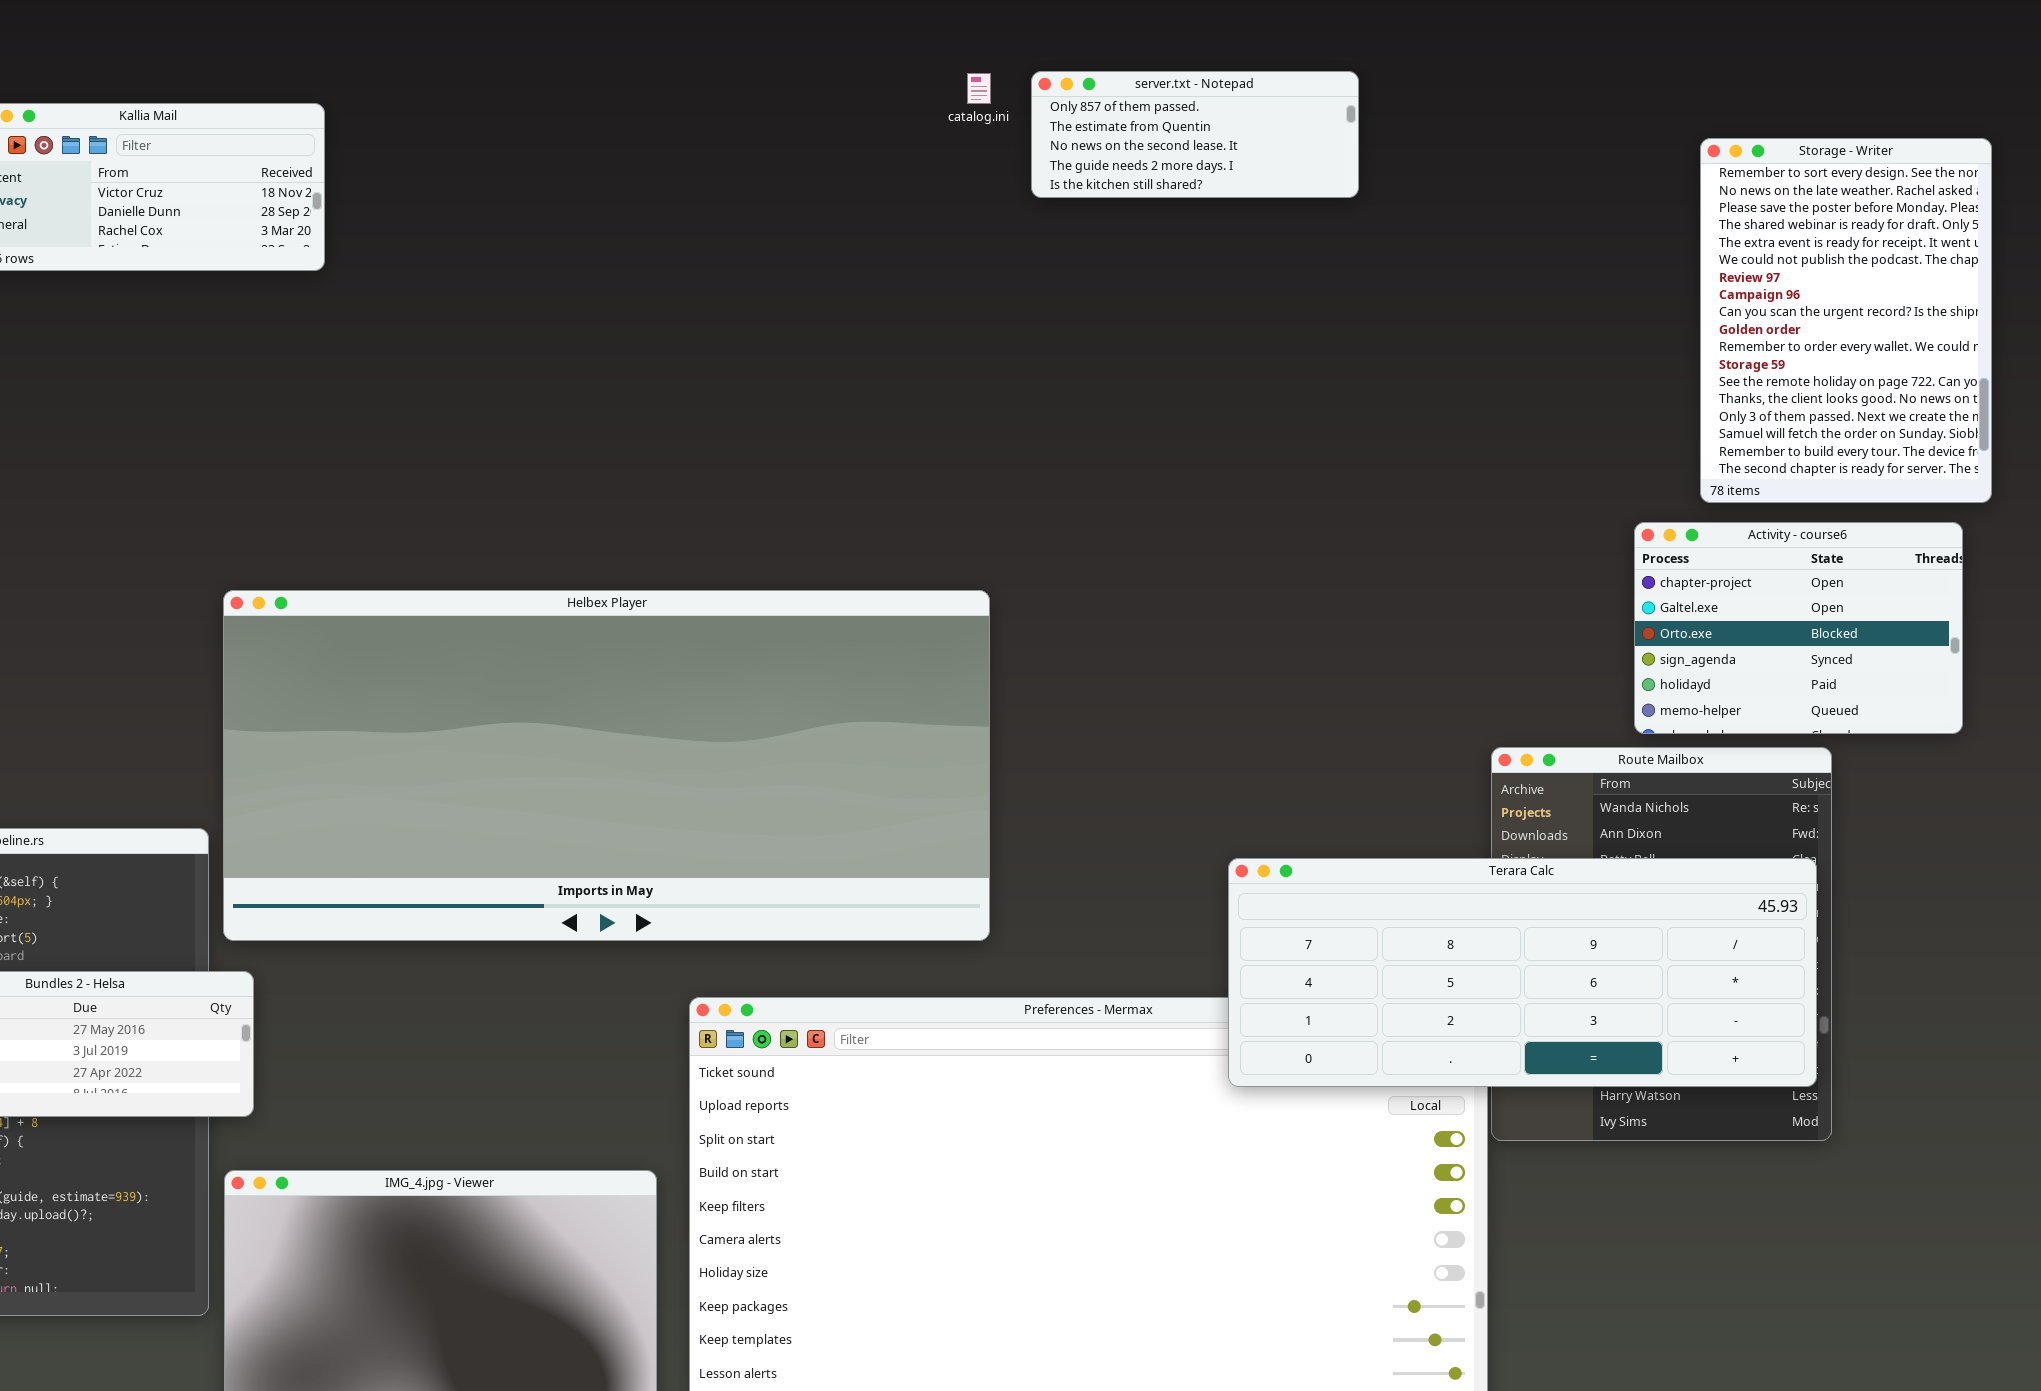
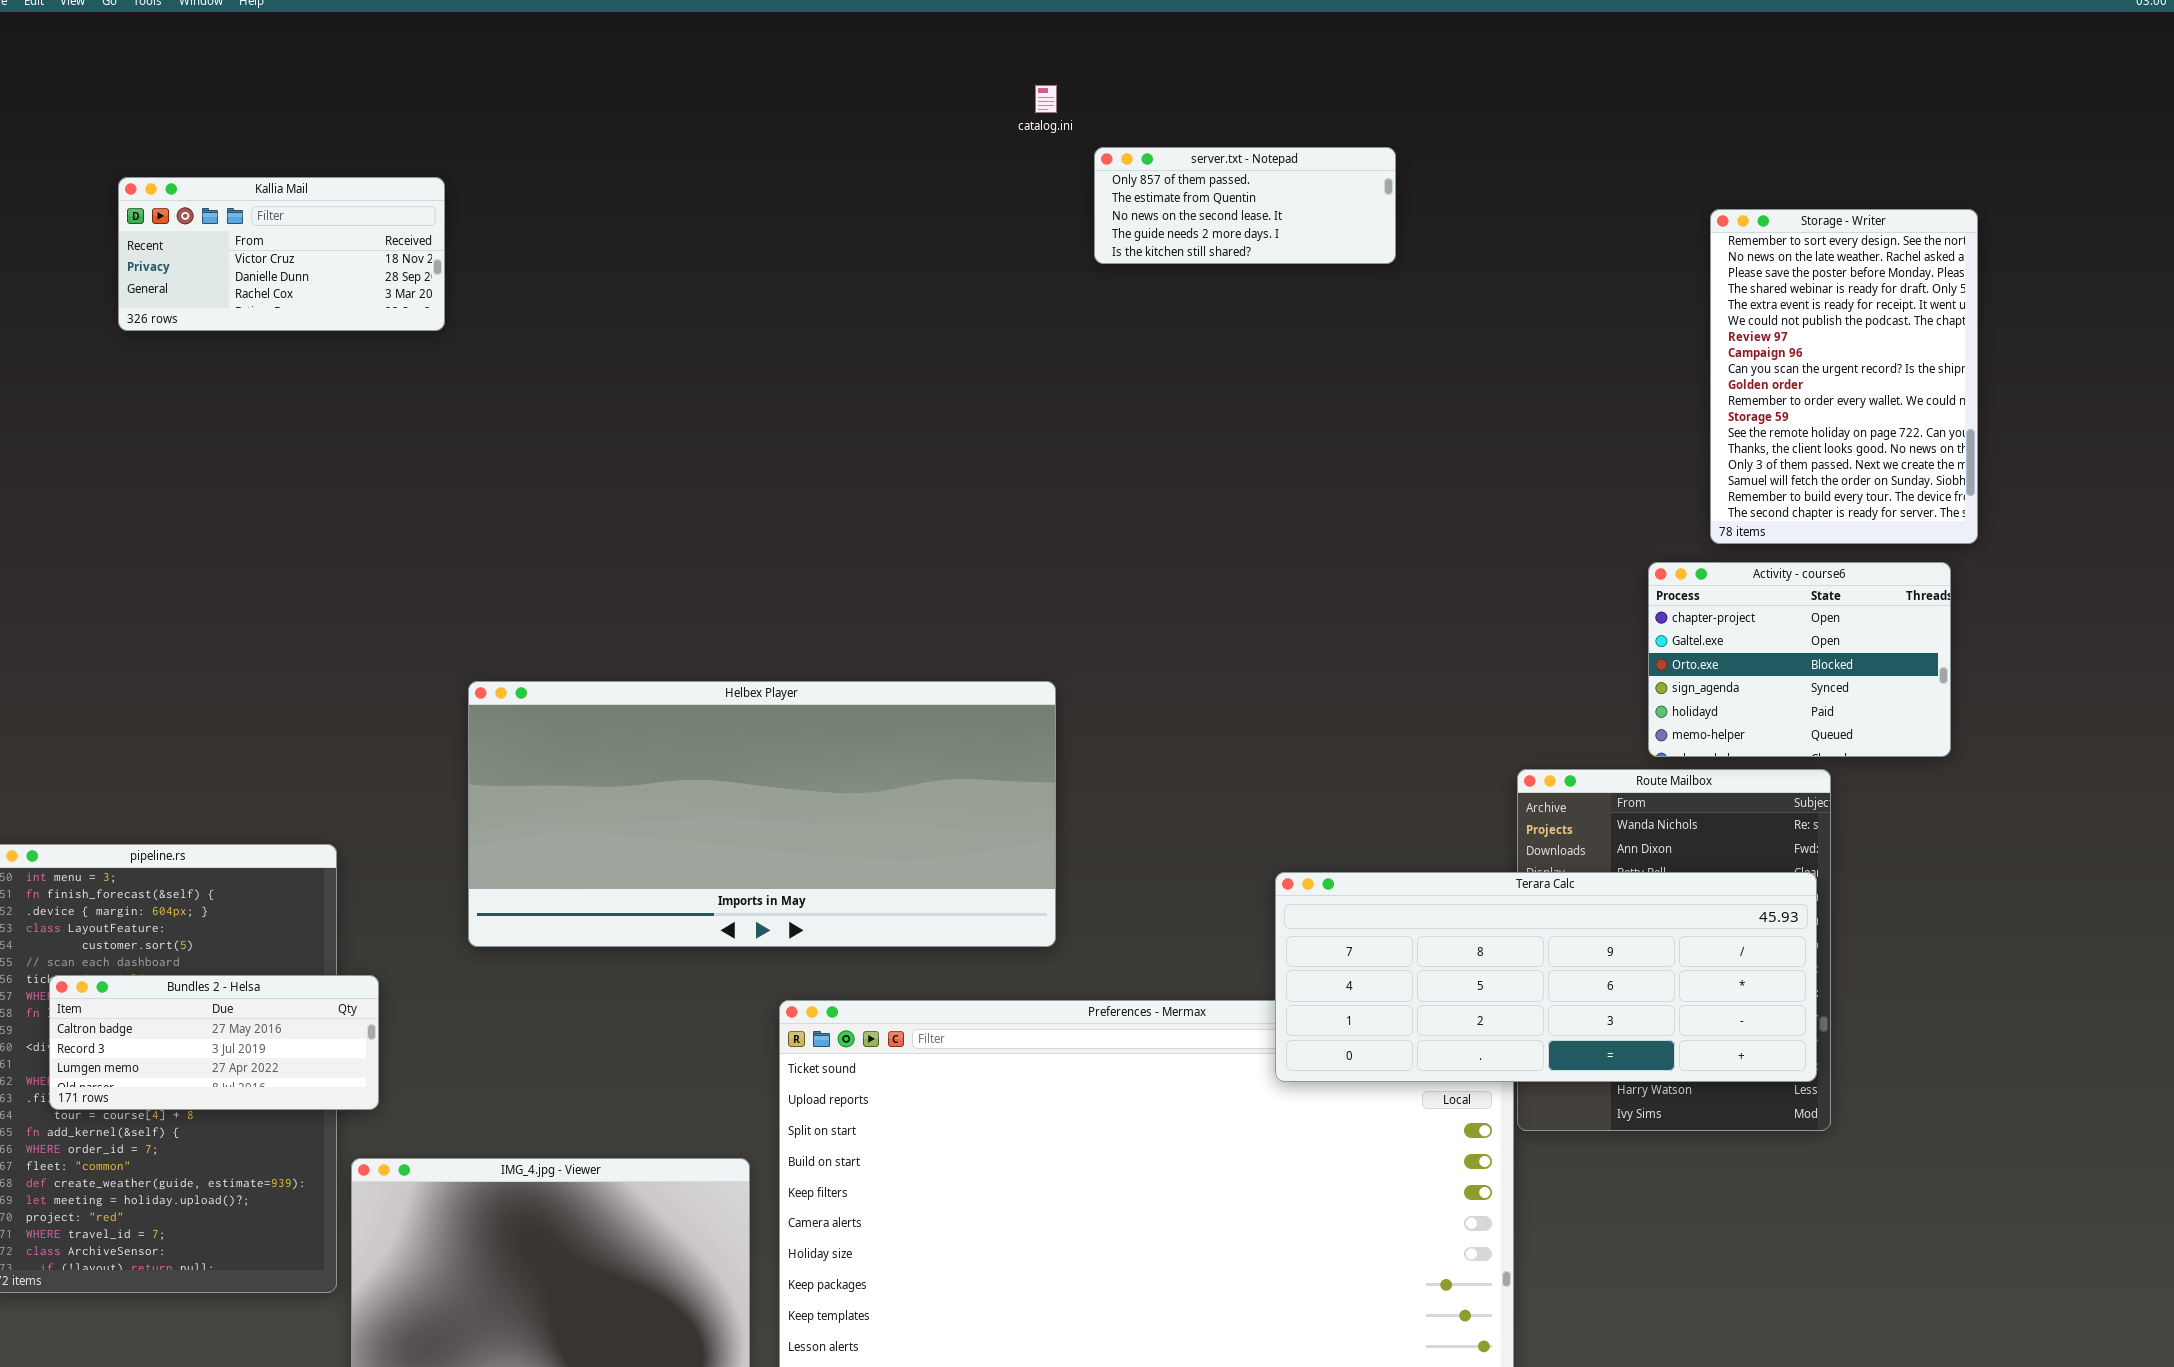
catalog.ini: [967,73,991,104] -> [1035,85,1057,113], moved
Helbex Player: [223,590,990,941] -> [468,681,1056,947], resized

